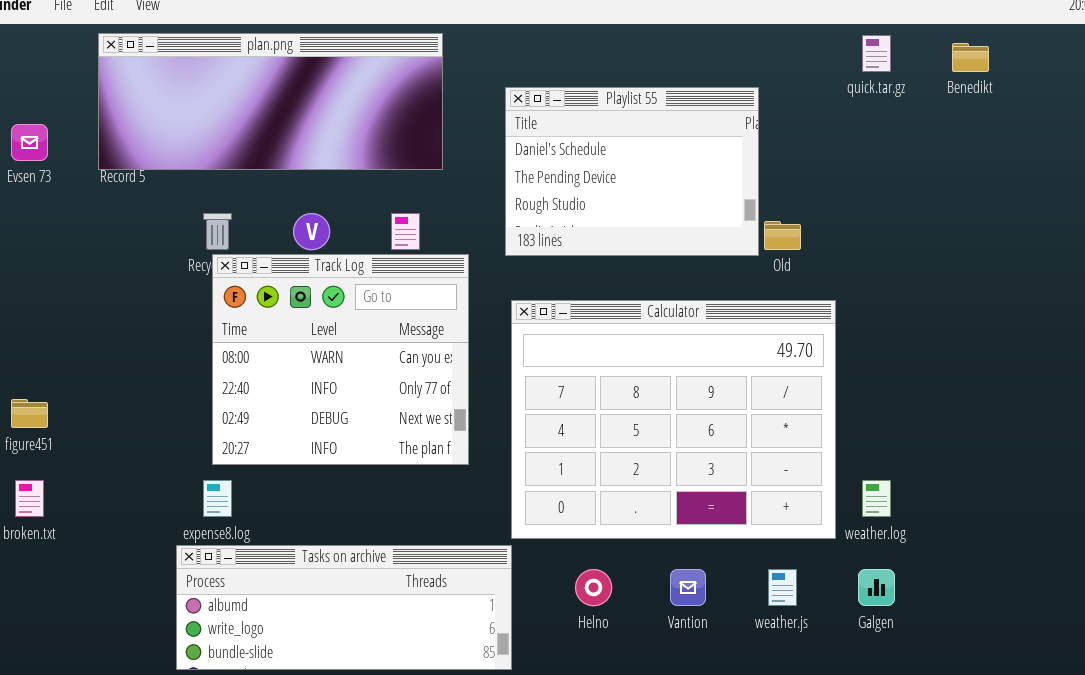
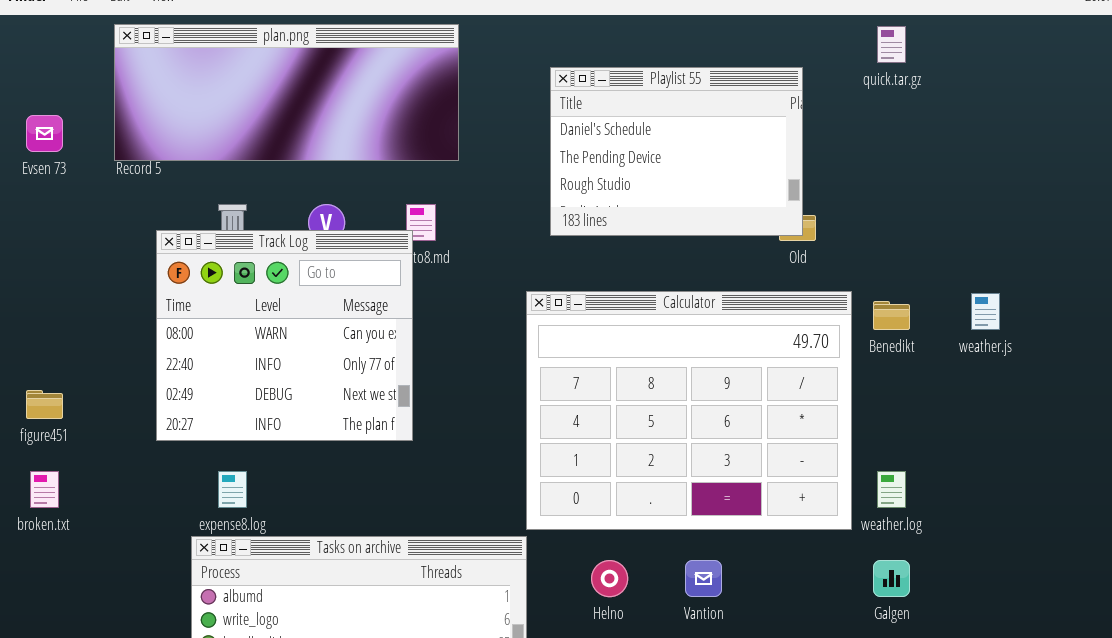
Benedikt: [952,43,989,72] -> [873,301,910,330], moved
Playlist 55: [505,87,759,256] -> [550,67,803,236], moved
Track Log: [212,254,469,465] -> [156,230,413,441], moved
weather.js: [768,569,797,606] -> [971,293,1000,330], moved

